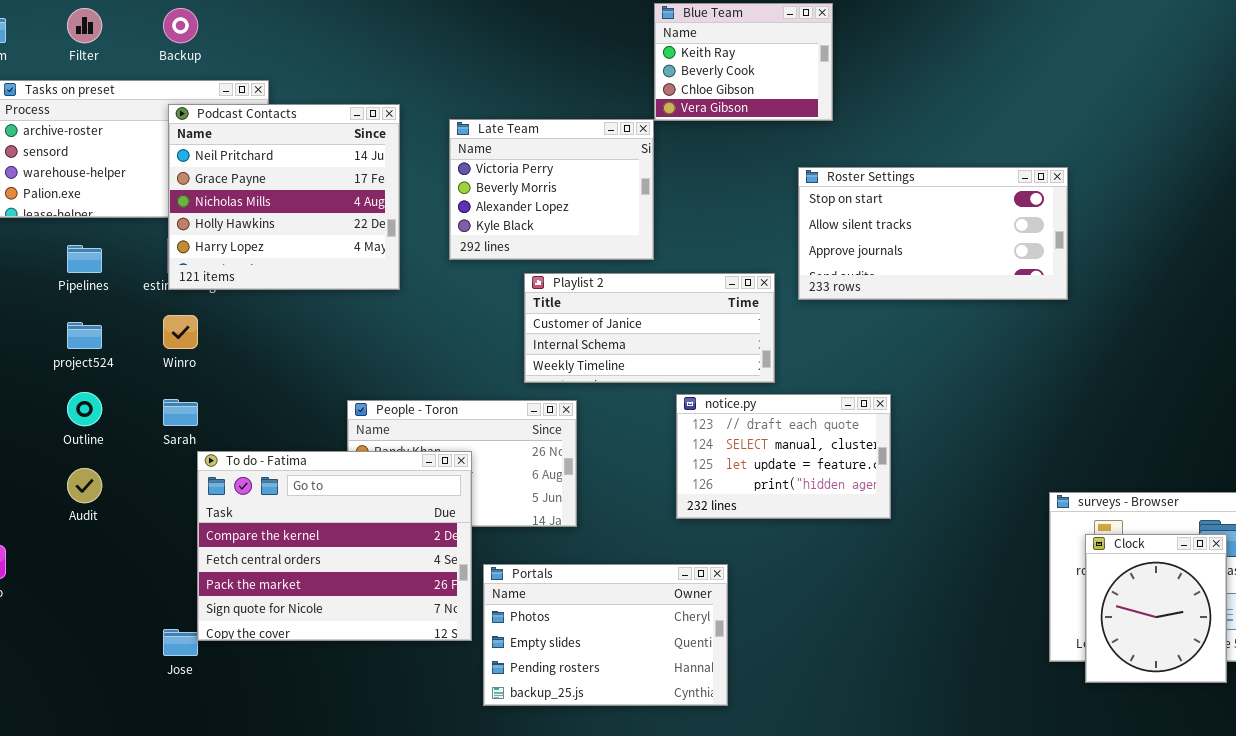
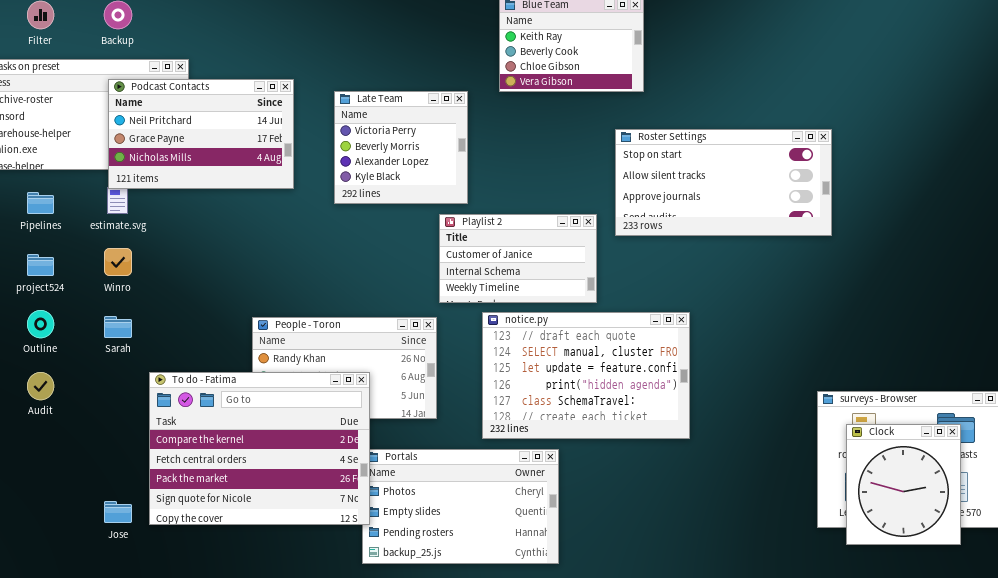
Podcast Contacts: [168,104,400,290] -> [108,79,294,189], resized
Late Team: [449,119,654,260] -> [334,91,468,204], resized
Playlist 2: [524,273,775,383] -> [439,214,597,303], resized
notice.py: [676,394,891,519] -> [482,312,690,439], resized
To do - Fatima: [197,451,472,641] -> [149,372,370,525], moved

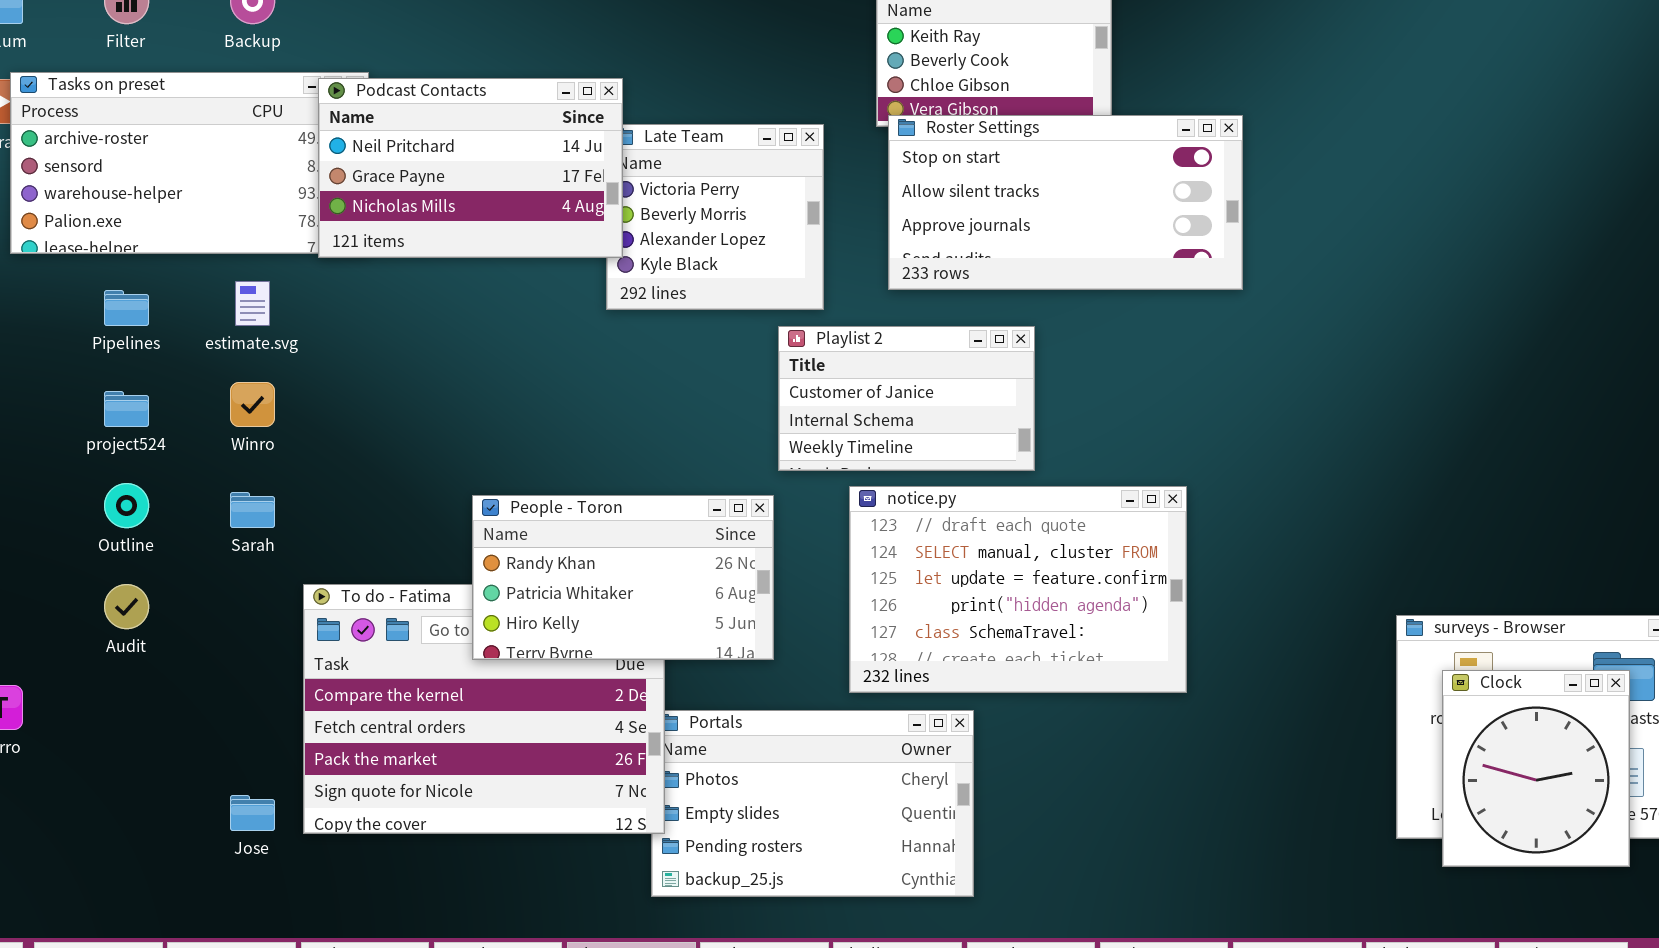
Podcast Contacts: [108,79,294,189] -> [318,78,623,258], moved
Roster Settings: [615,129,832,236] -> [888,115,1243,290], moved
People - Toron: [252,317,437,419] -> [472,495,774,660], raised

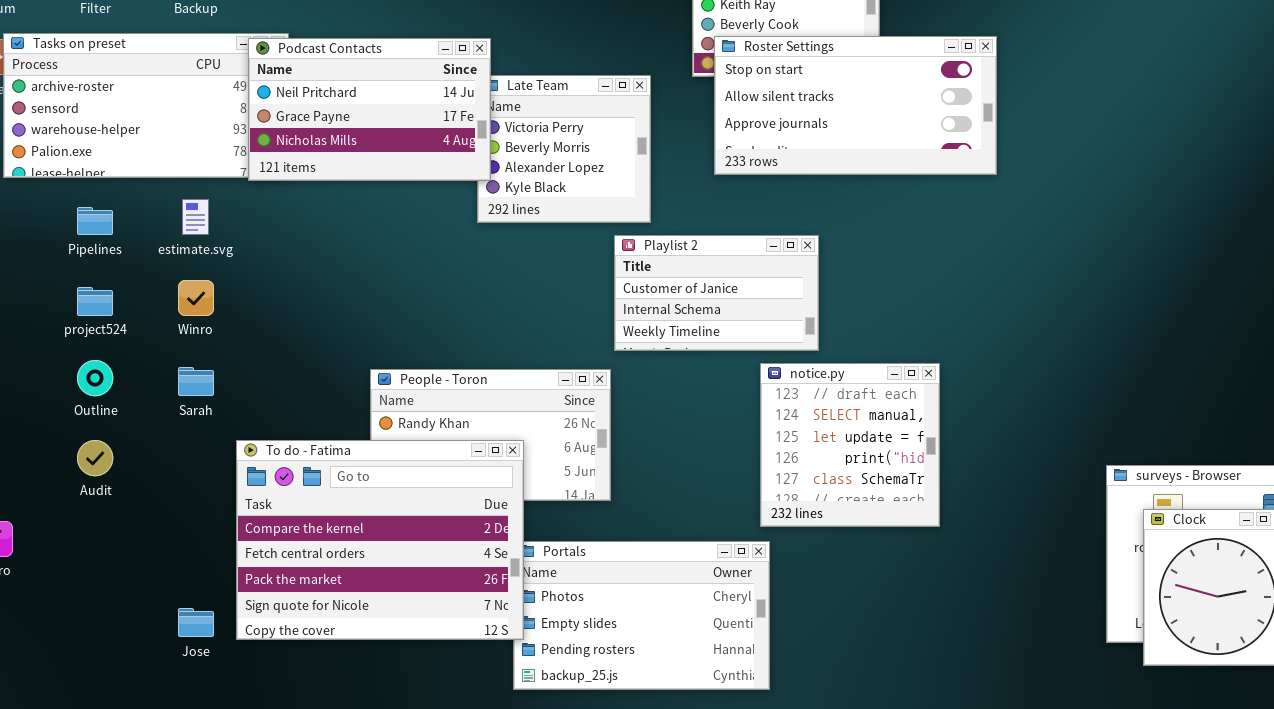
Roster Settings: [888,115,1243,290] -> [714,36,997,175], moved
notice.py: [849,486,1187,693] -> [760,363,940,527], resized
To do - Fatima: [303,584,665,834] -> [236,440,524,640], raised

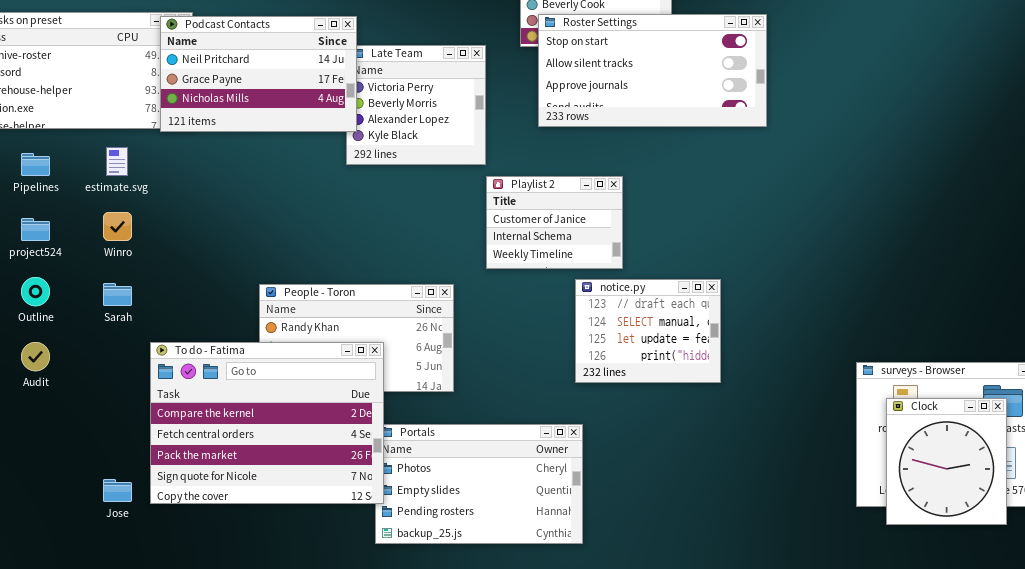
Playlist 2: [614,235,819,351] -> [486,176,623,269], resized
notice.py: [760,363,940,527] -> [575,279,721,383], resized

